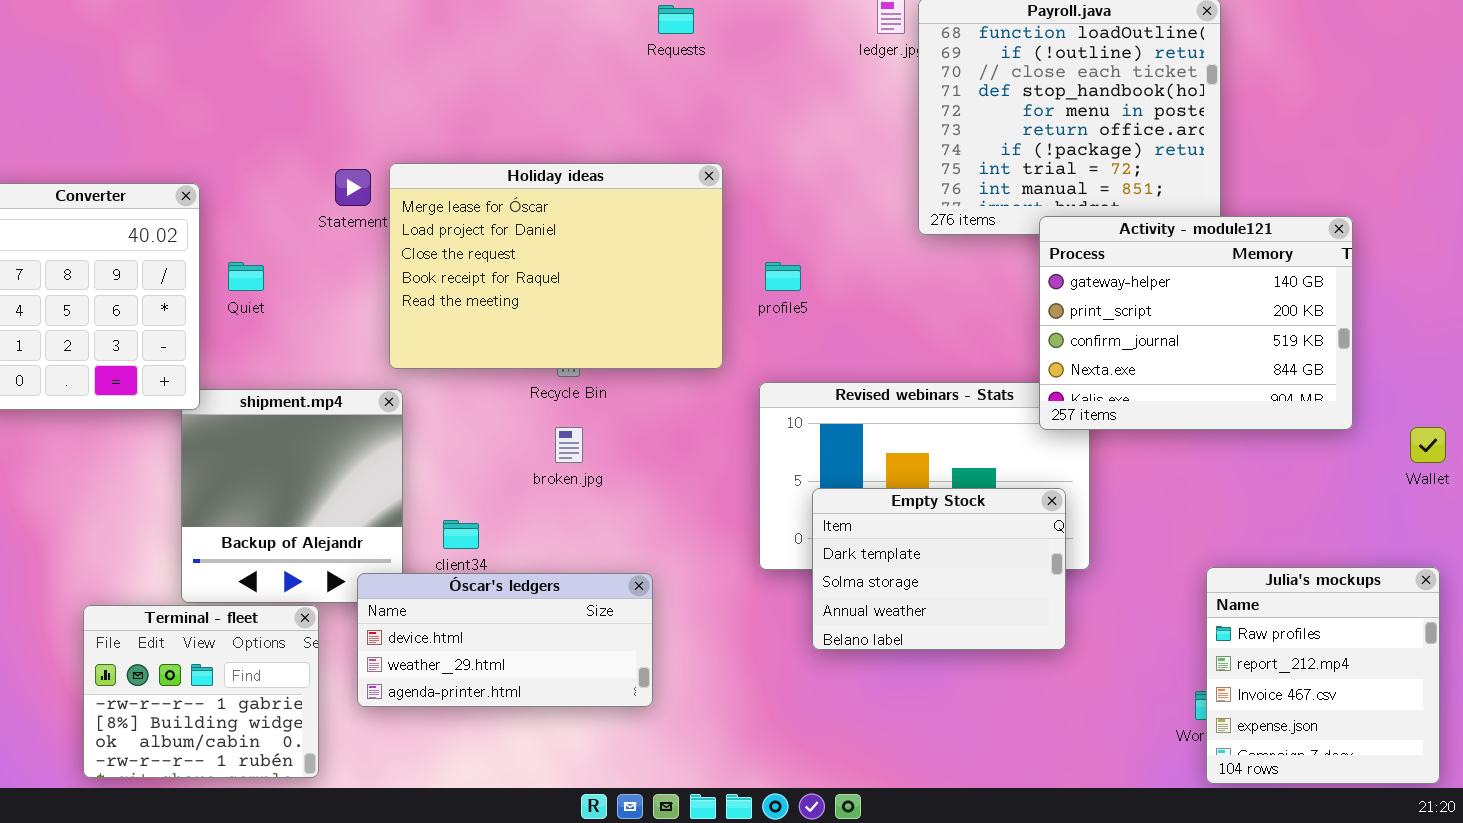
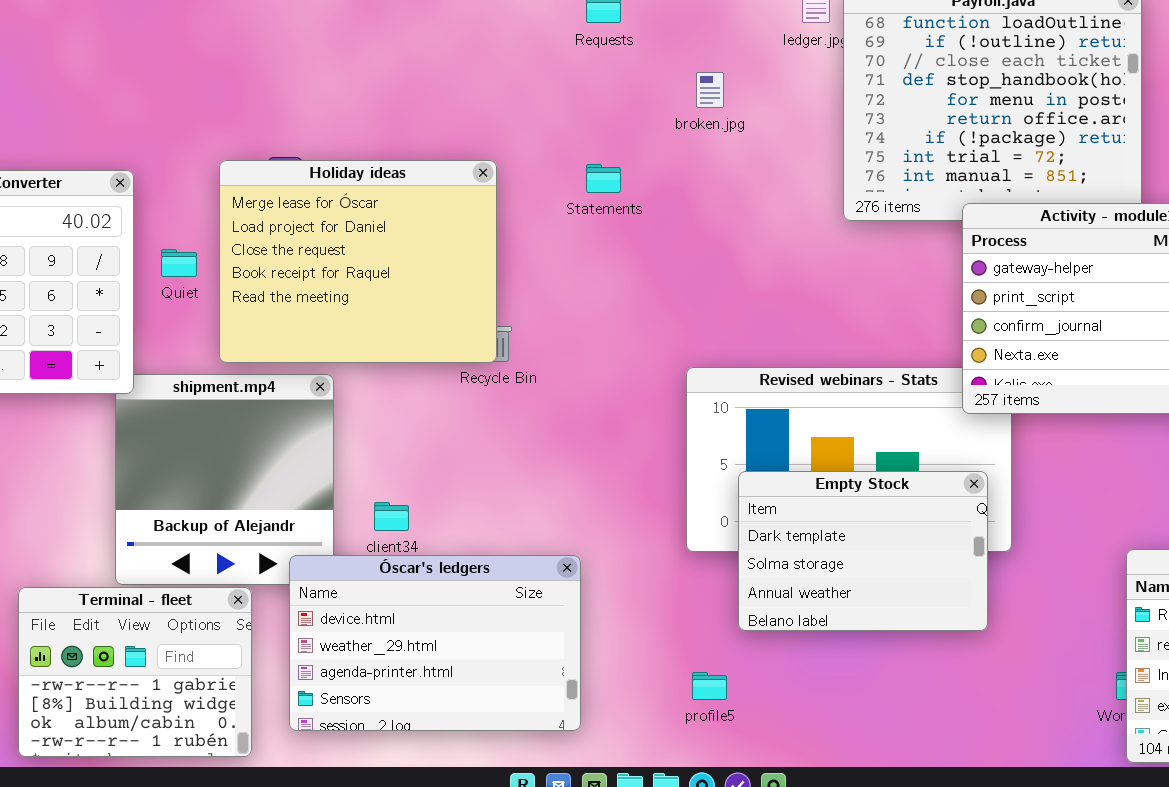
Holiday ideas: [389,163,723,369] -> [219,160,497,363], moved, resized
profile5: [765,262,801,291] -> [692,672,727,700], moved
broken.jpg: [555,427,583,463] -> [696,72,724,108], moved
Óscar's ledgers: [357,573,653,707] -> [289,555,581,731], resized

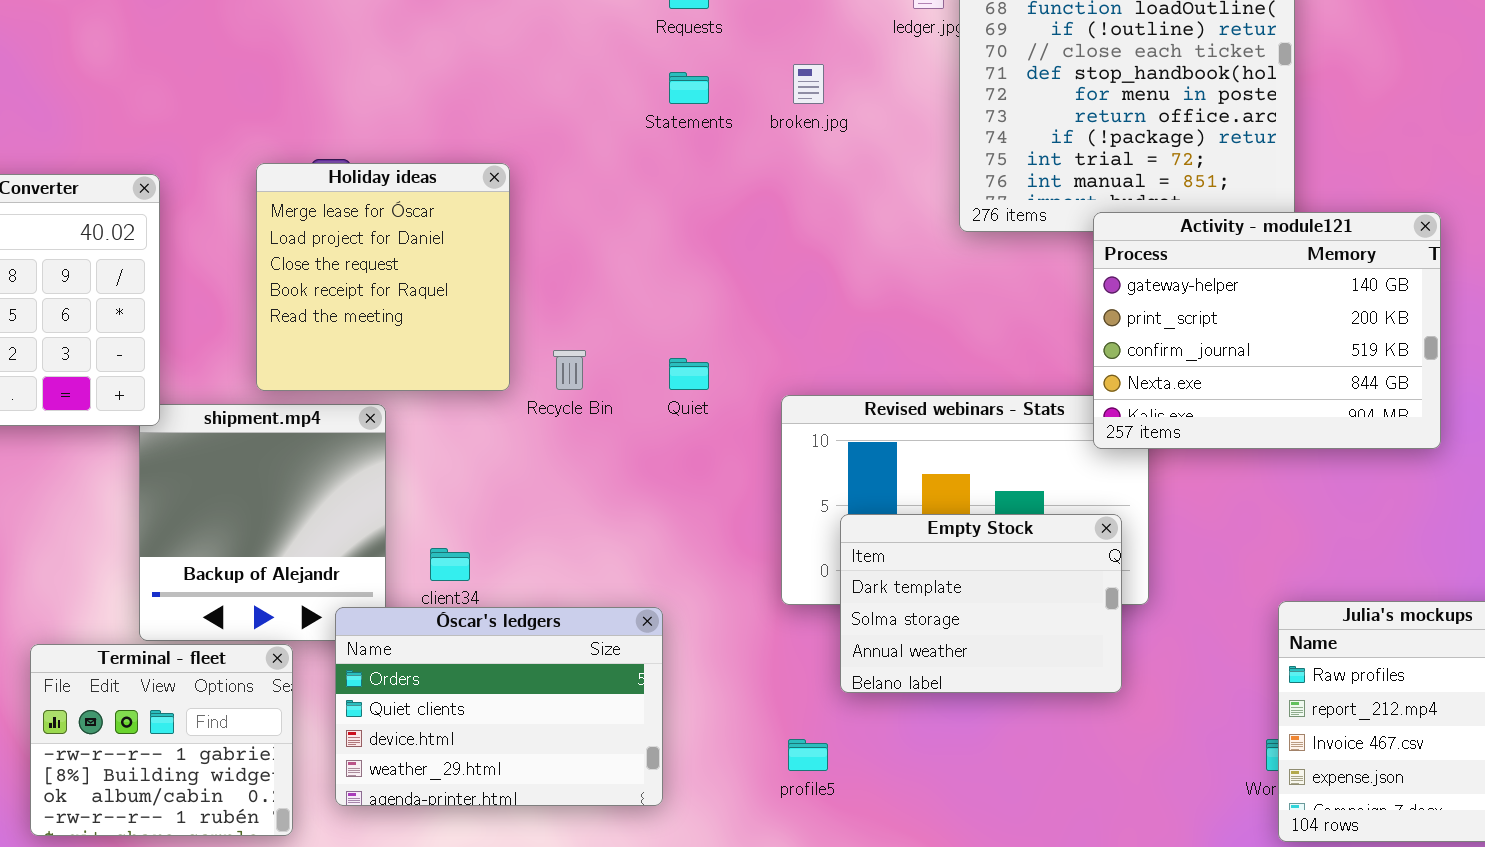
Holiday ideas: [219,160,497,363] -> [256,163,510,391], resized
Statements: [586,164,621,193] -> [669,72,709,104], moved
Quiet: [161,249,197,277] -> [669,358,709,390], moved
Óscar's ledgers: [289,555,581,731] -> [335,607,663,806], scrolled up 2 rows

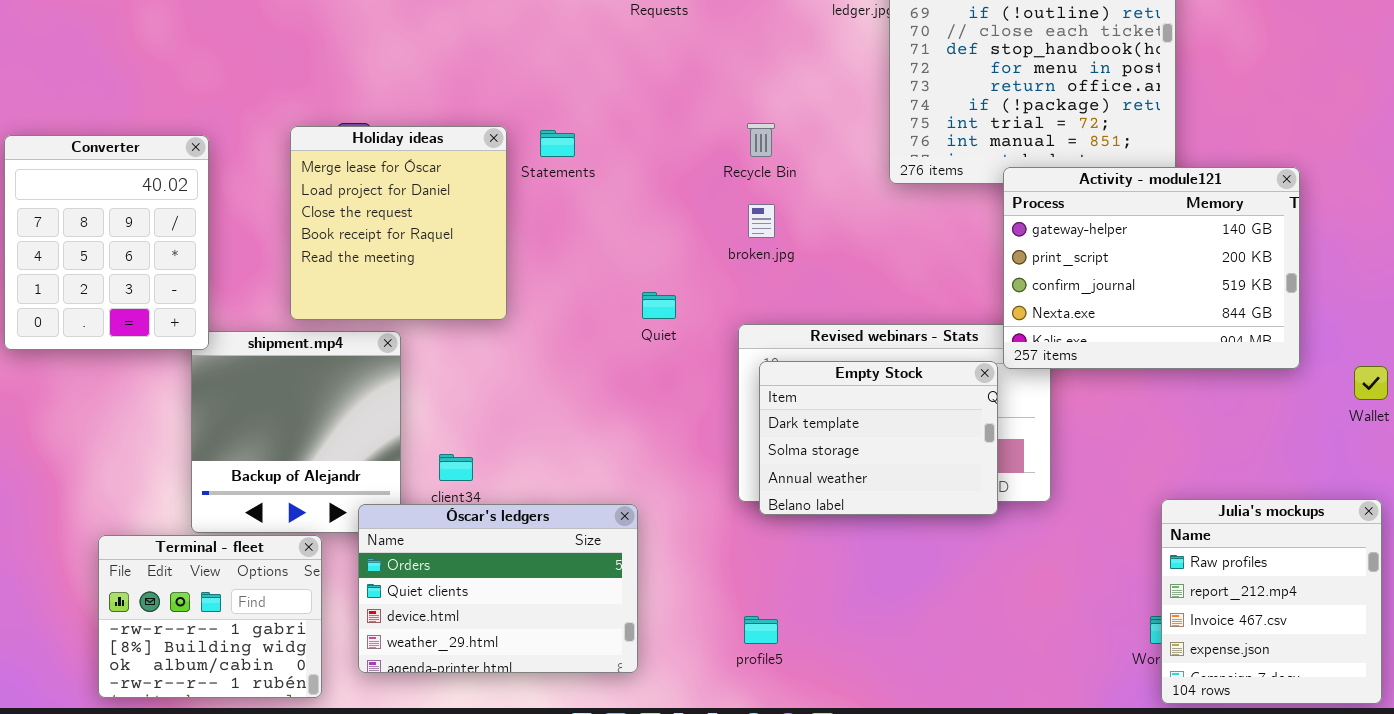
broken.jpg: [793,64,824,104] -> [748,204,775,238], moved
Statements: [669,72,709,104] -> [540,130,575,157], moved
Recycle Bin: [553,350,586,390] -> [747,123,775,157], moved
Empty Stock: [840,514,1122,693] -> [759,361,998,515], moved

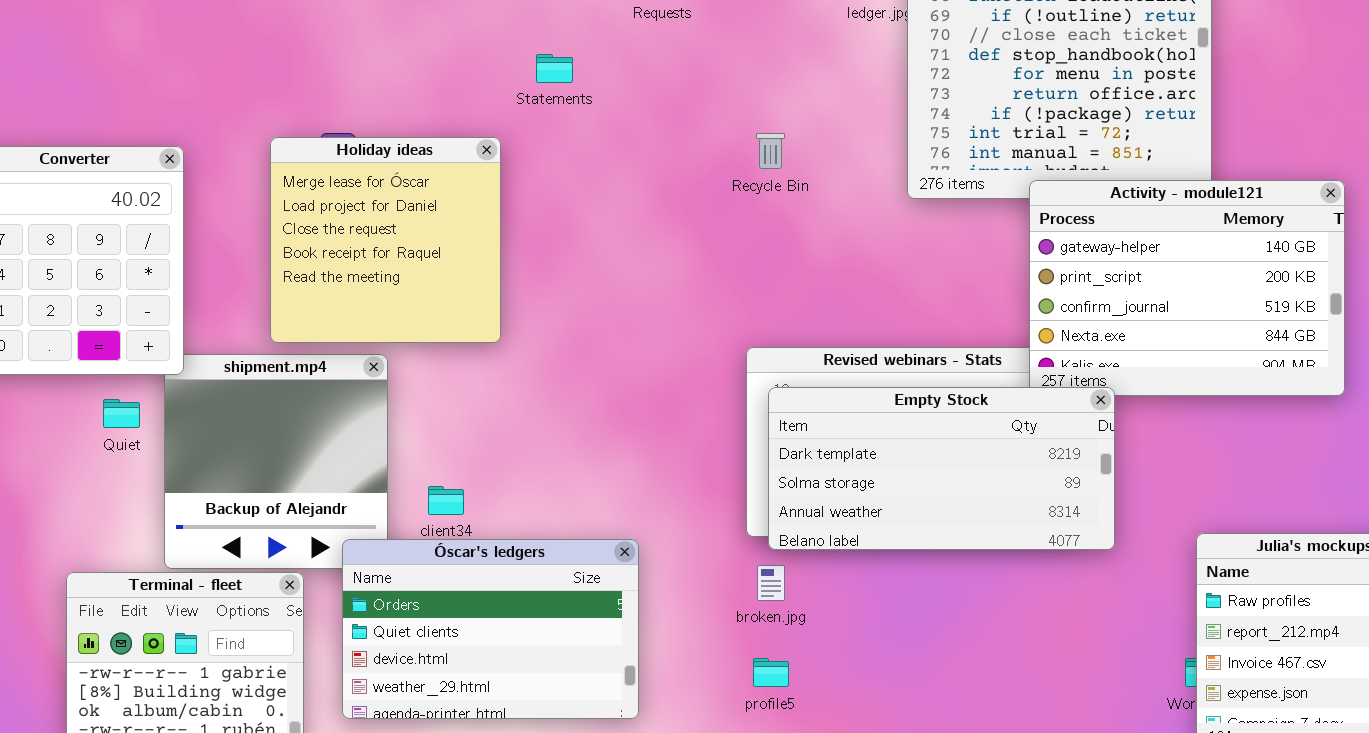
Statements: [540,130,575,157] -> [536,54,573,83], moved
broken.jpg: [748,204,775,238] -> [757,565,785,601], moved
Quiet: [642,292,676,319] -> [103,399,140,428], moved
Empty Stock: [759,361,998,515] -> [768,387,1115,550], resized

